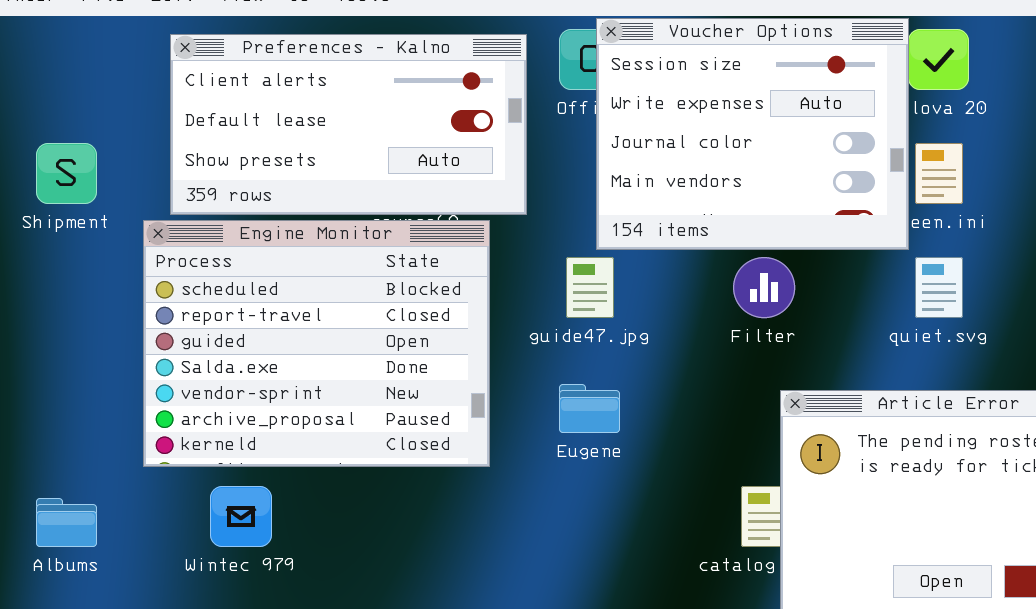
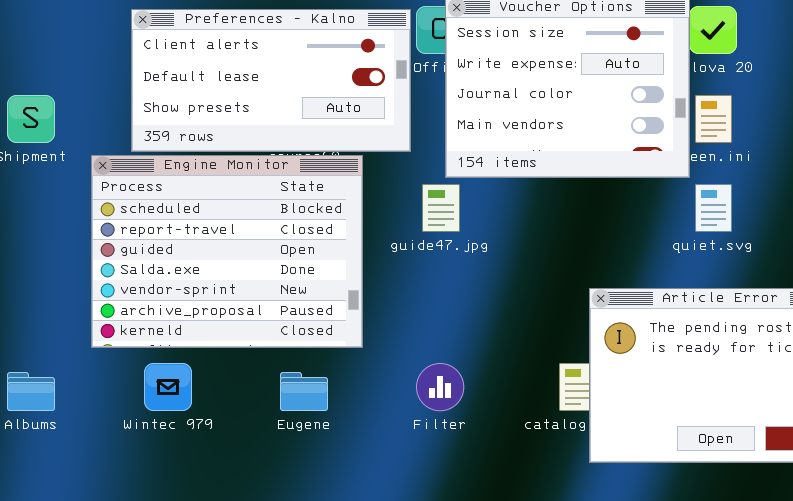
Preferences - Kalno: [170,34,527,215] -> [131,9,411,152], moved
Filter: [733,257,795,318] -> [416,363,464,411], moved
Eugene: [559,384,620,433] -> [280,372,328,411], moved

